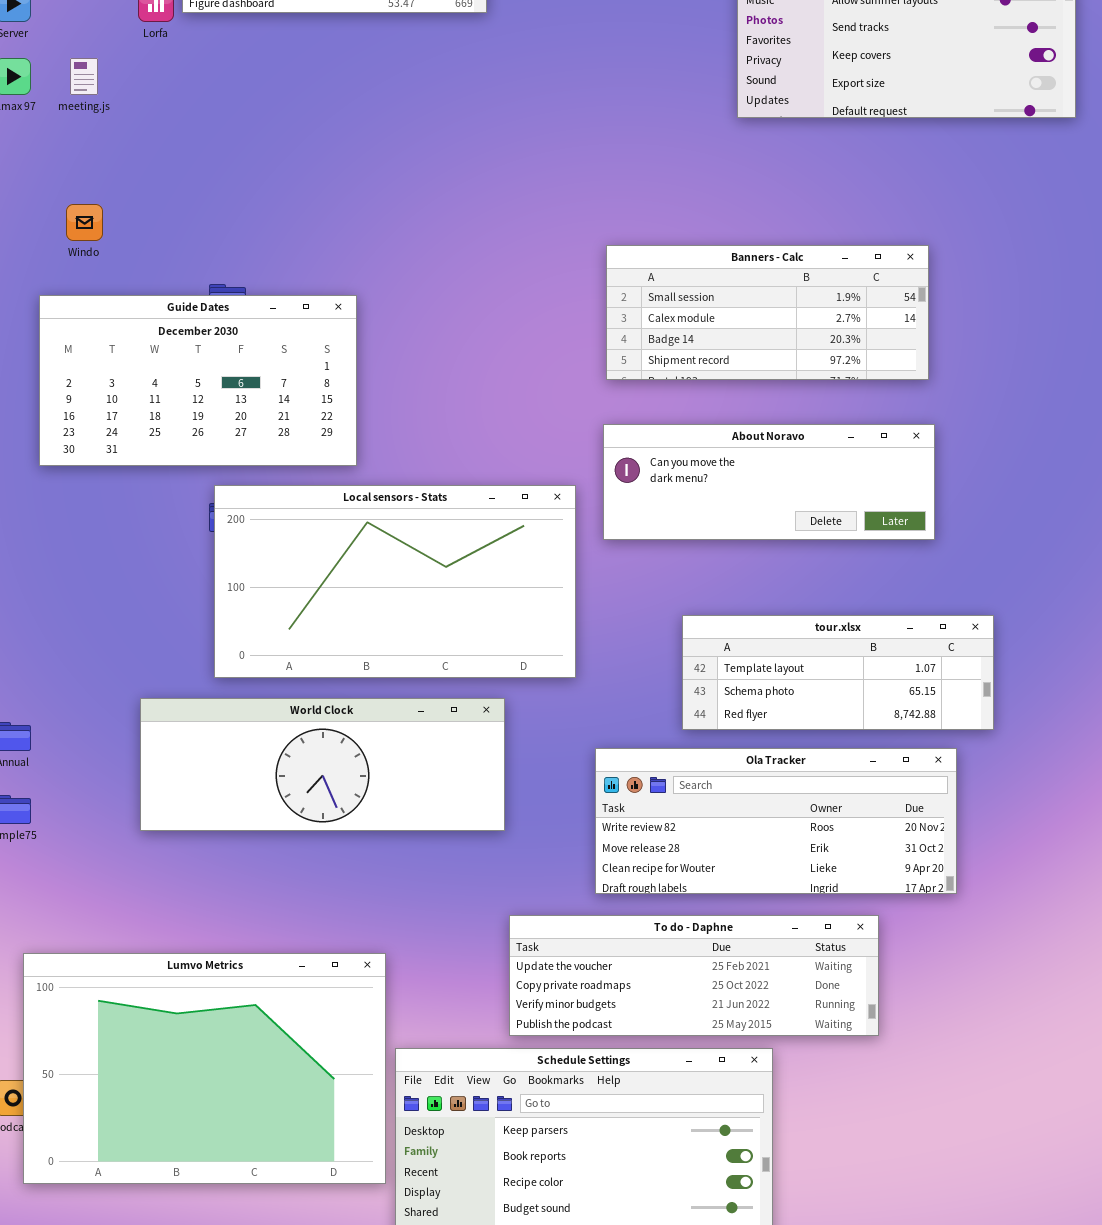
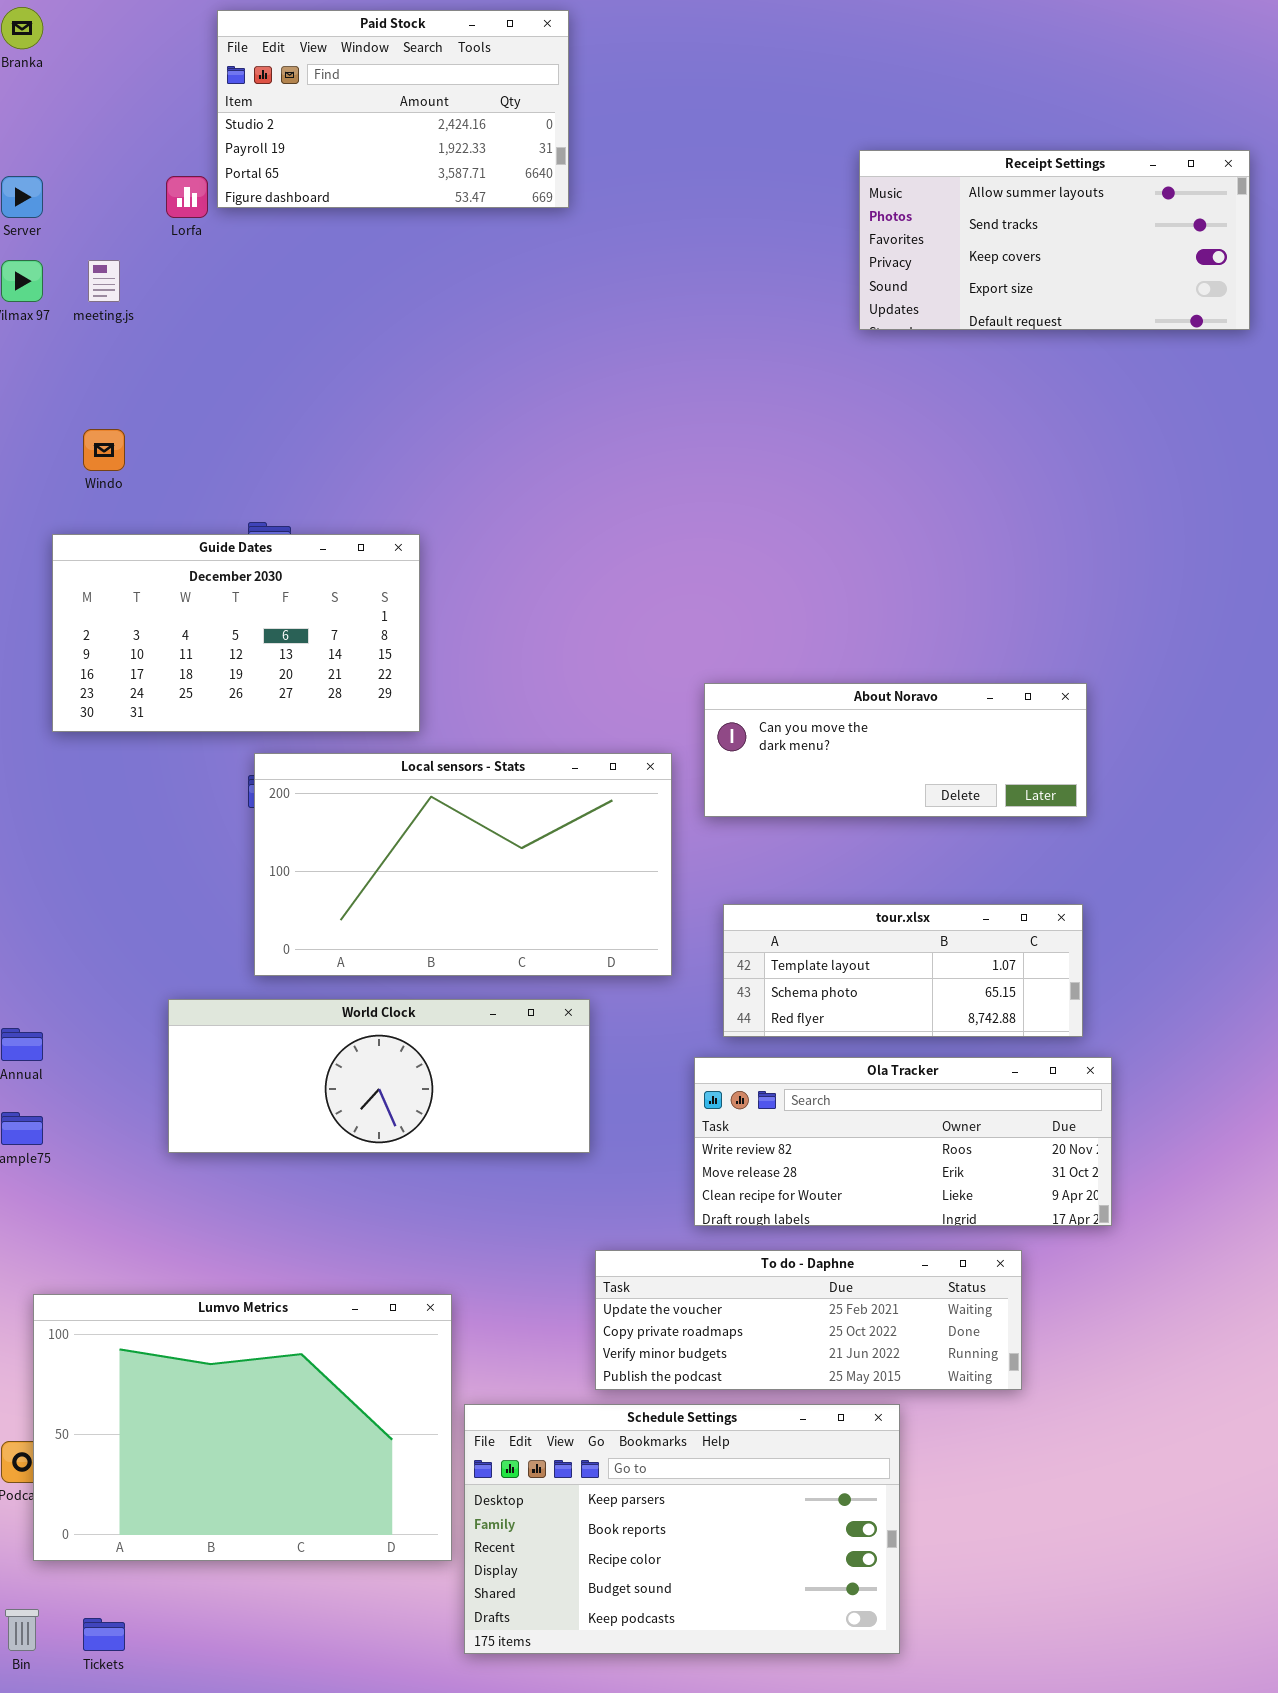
Banners - Calc: [606,245,929,380] -> none, closed
tour.xlsx: [682,615,994,730] -> [723,904,1083,1037], moved

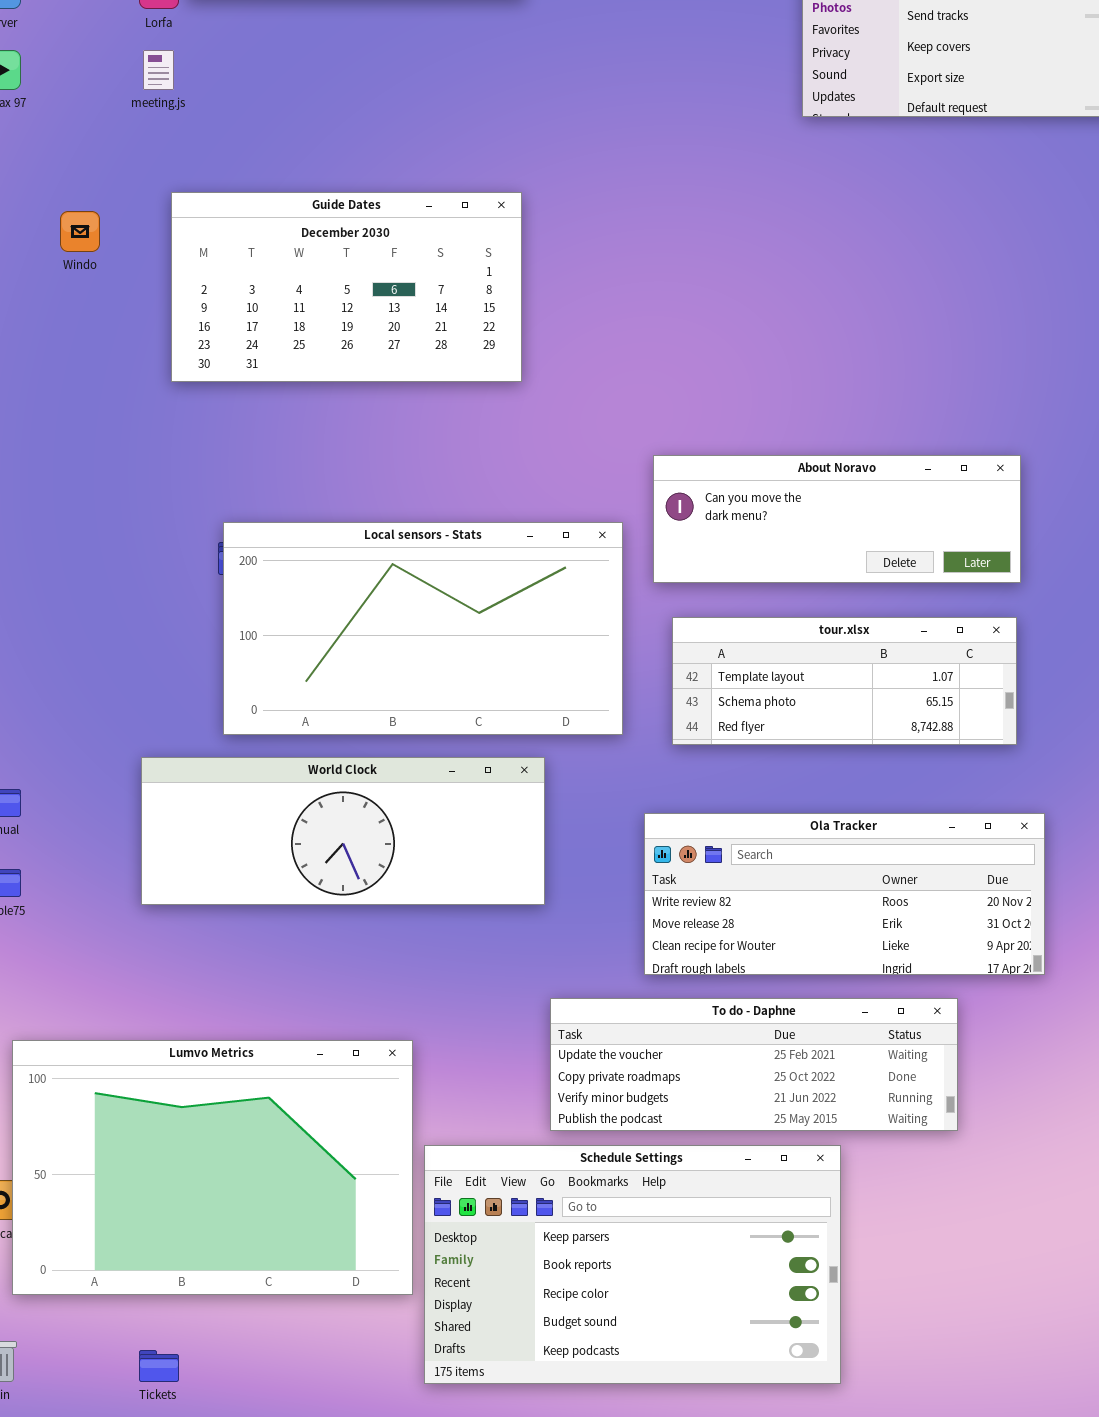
meeting.js: [88,260,120,302] -> [143,50,174,90], moved
Guide Dates: [52,534,420,732] -> [171,192,522,382], moved
tour.xlsx: [723,904,1083,1037] -> [672,617,1017,745], moved
Tickets: [83,1618,125,1651] -> [139,1350,179,1382], moved

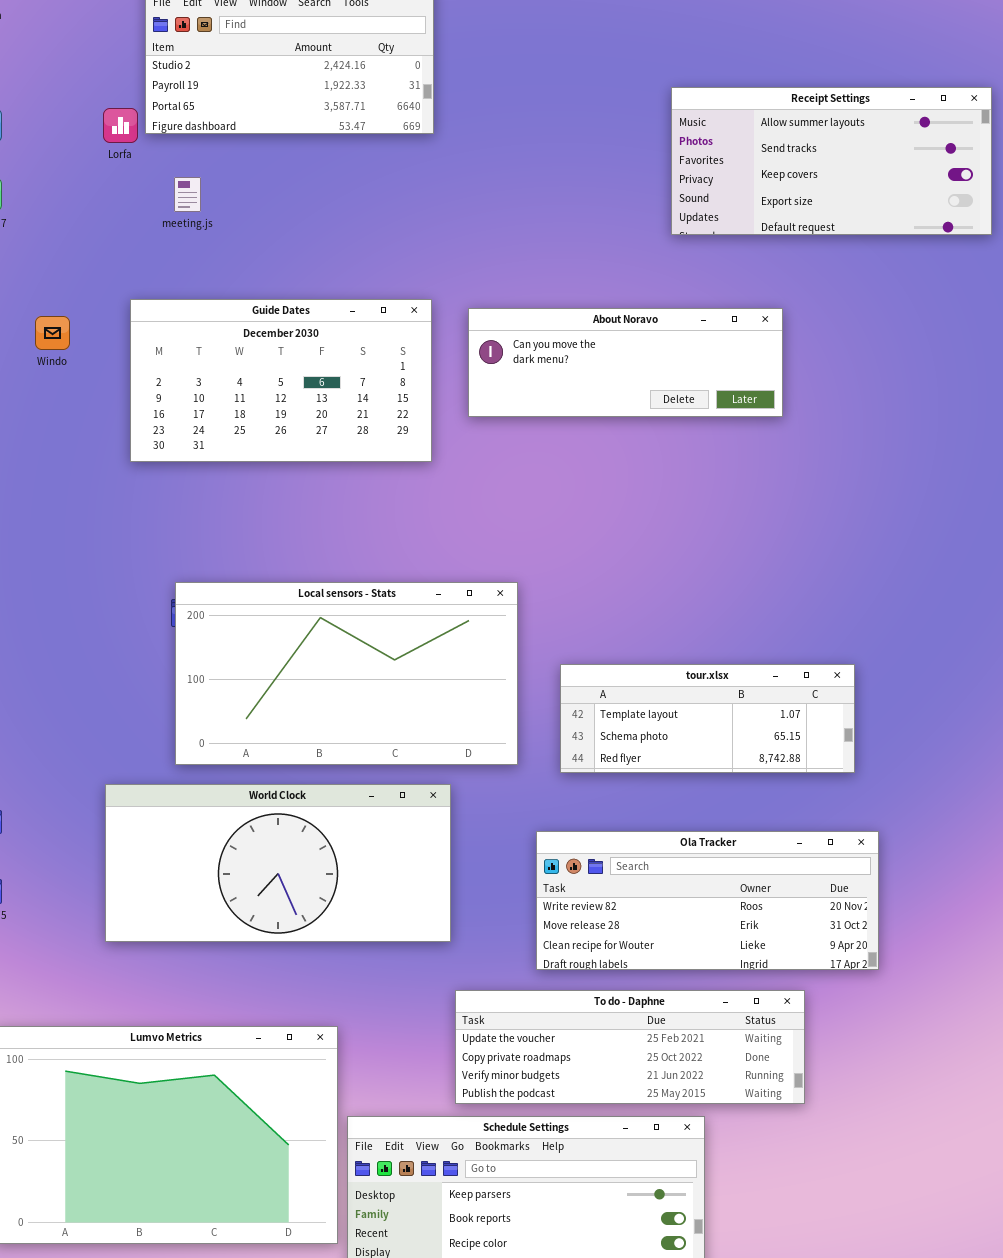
meeting.js: [143,50,174,90] -> [174,177,201,212], moved
About Noravo: [653,455,1021,583] -> [468,308,783,417], moved
World Clock: [141,757,545,905] -> [105,784,451,942], resized

